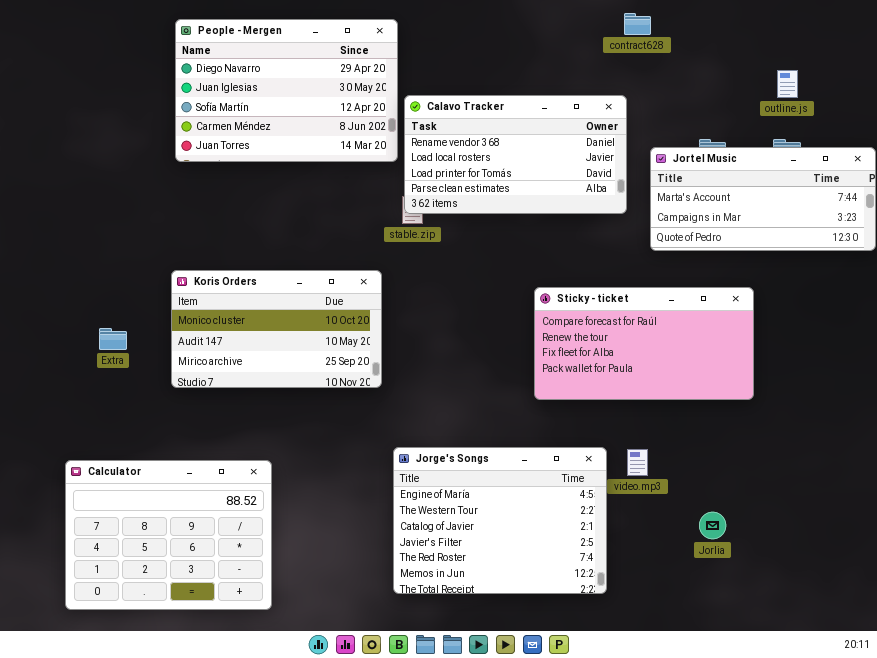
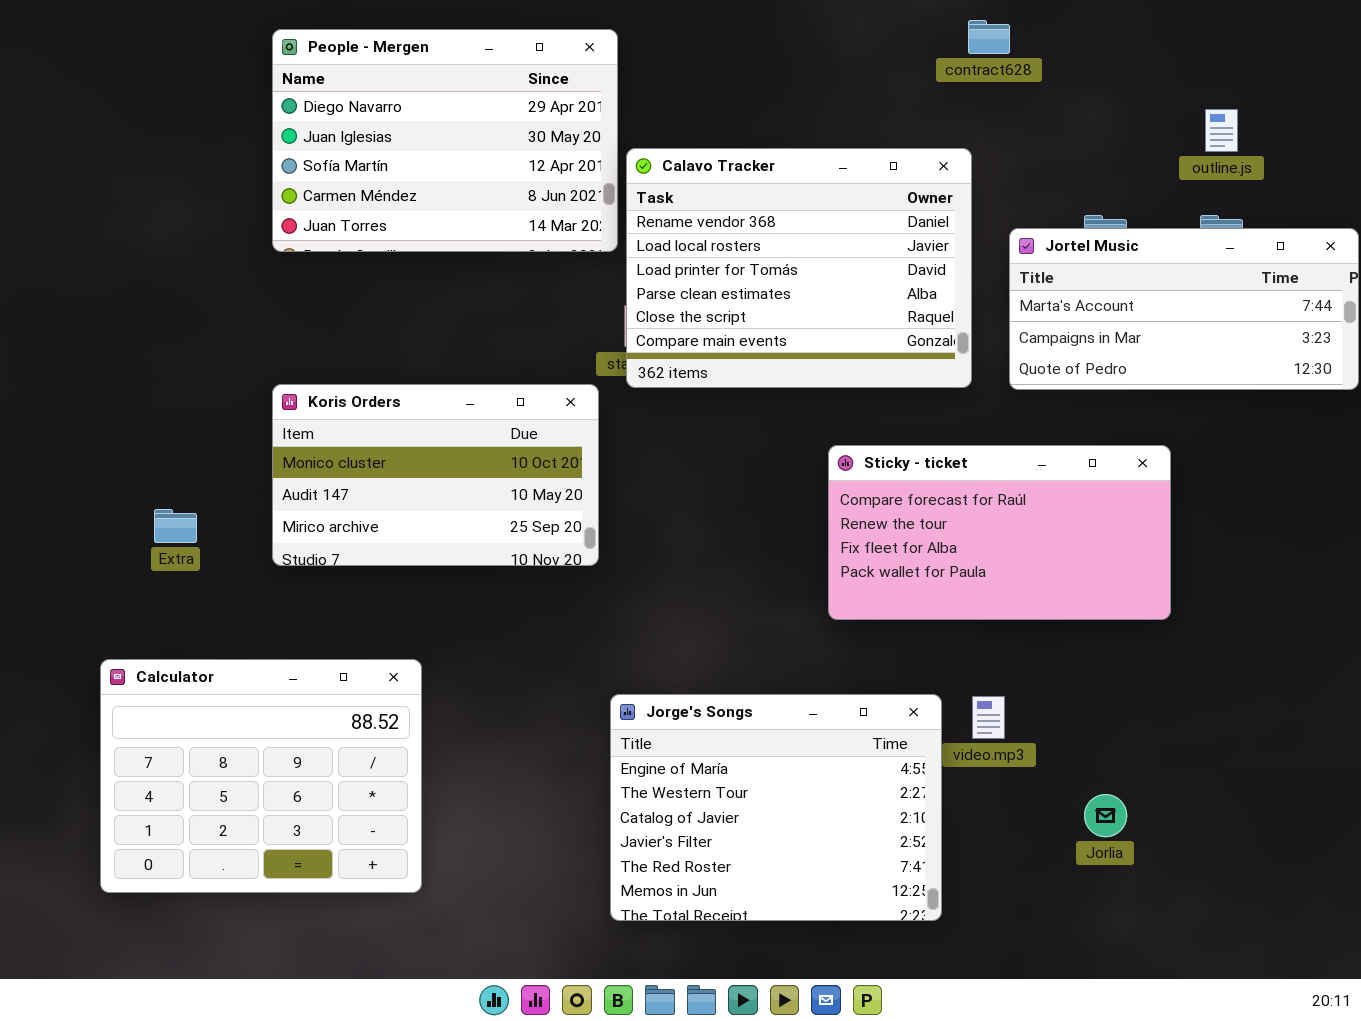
Calavo Tracker: [404,95,627,214] -> [626,148,972,388], resized
Koris Orders: [171,270,382,388] -> [272,384,599,566], moved
Calculator: [65,460,272,610] -> [100,659,422,893], moved

